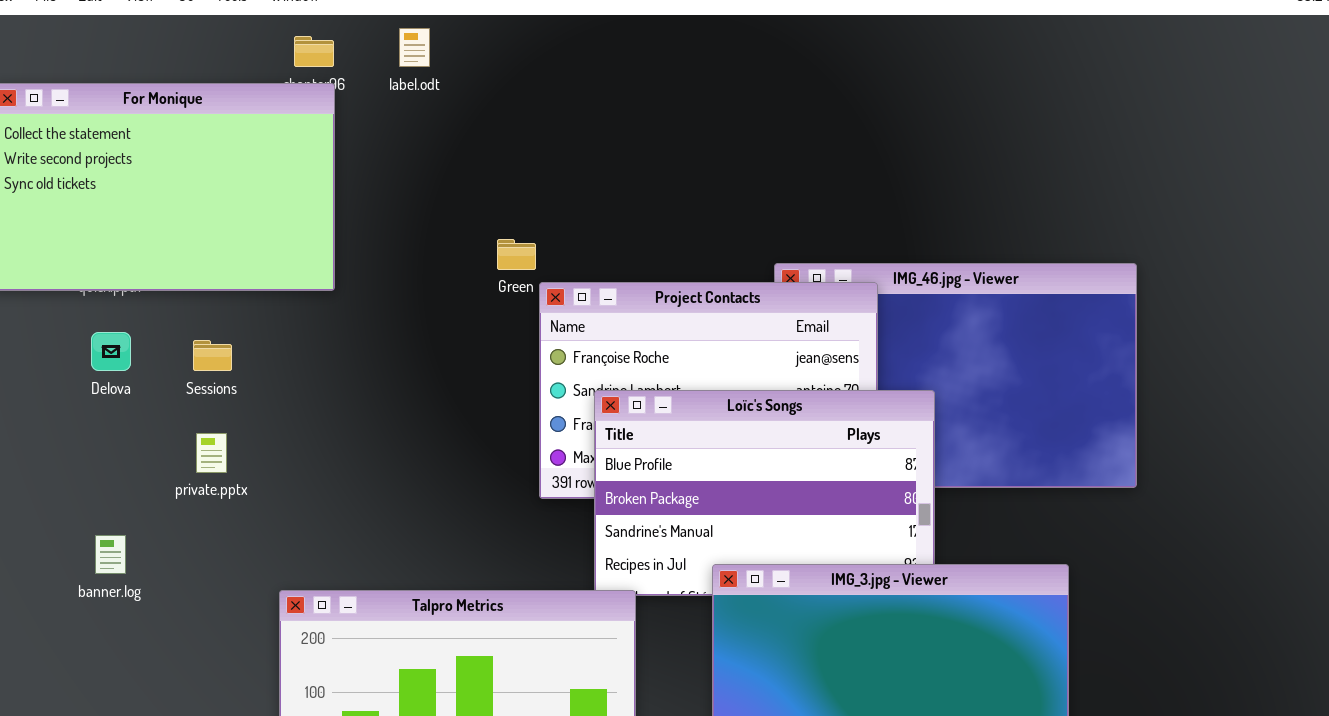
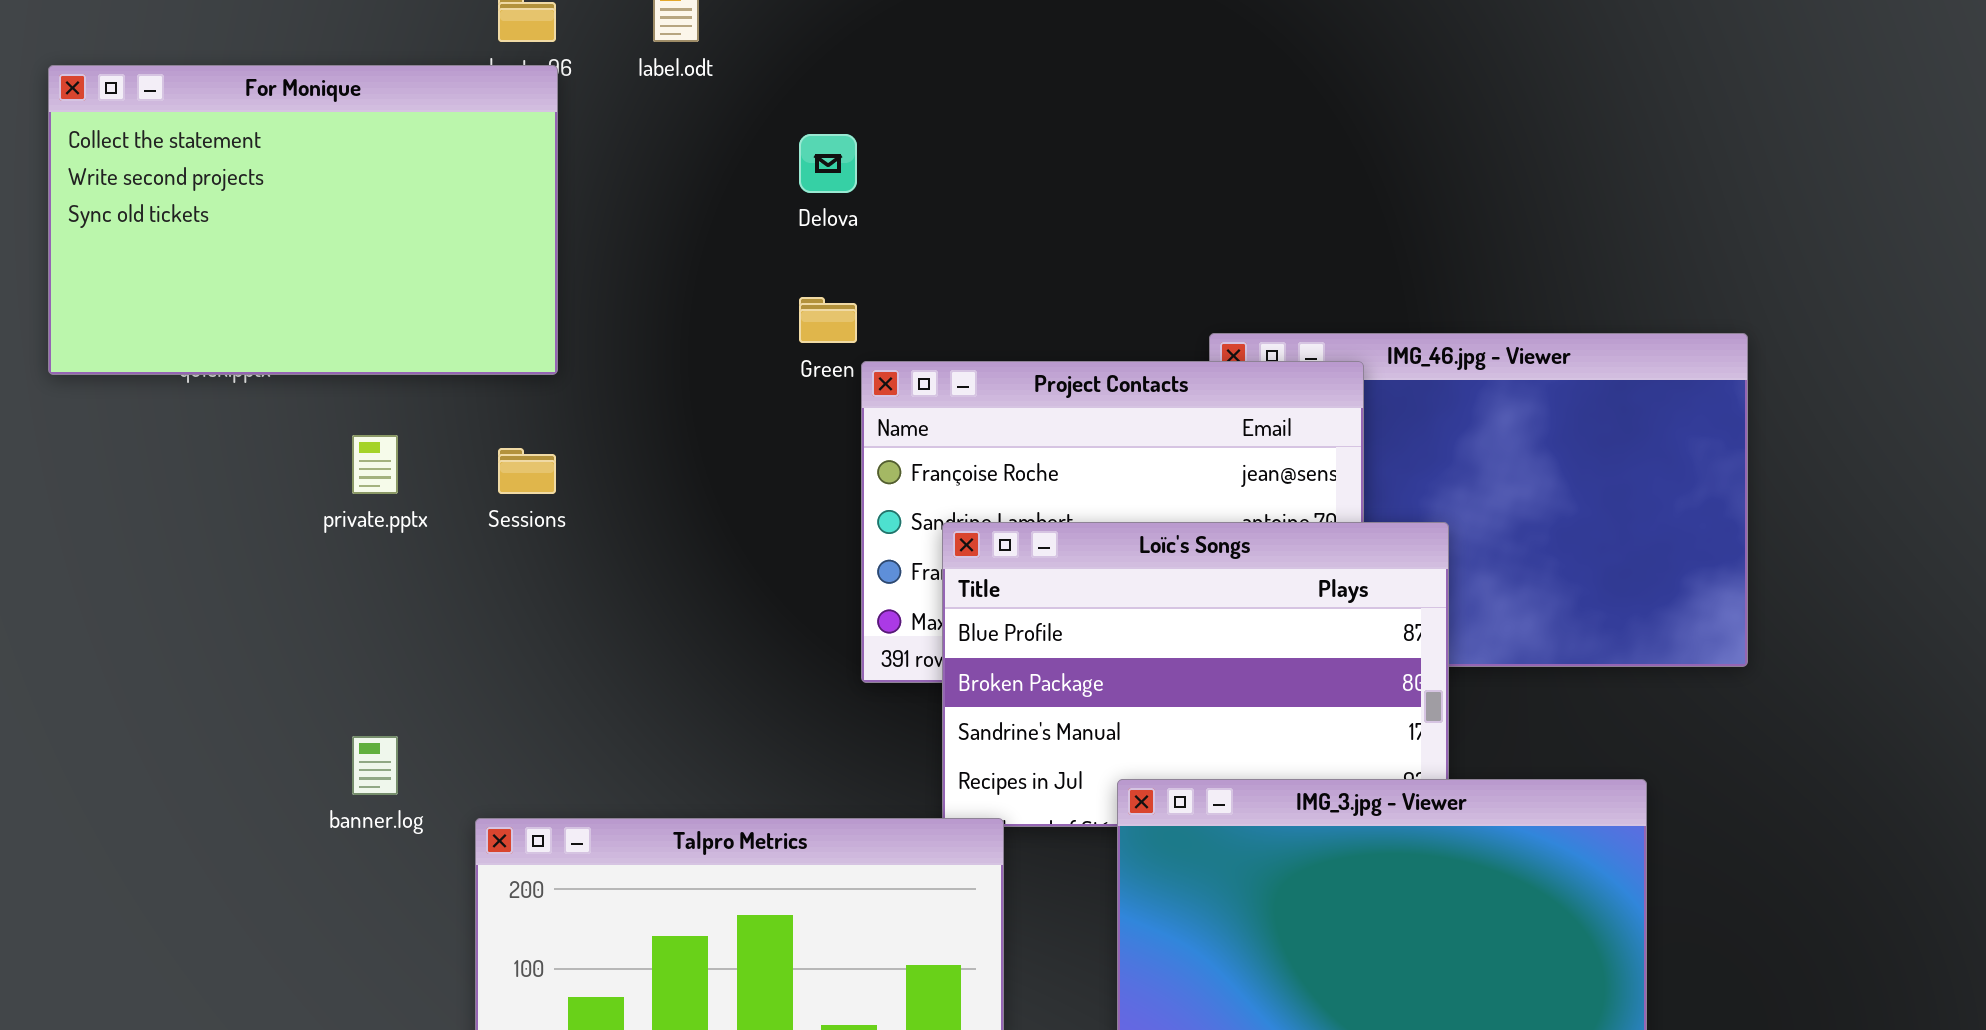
Delova: [91,332,131,371] -> [799,134,857,193], moved
Sessions: [193,340,232,371] -> [498,448,556,494], moved
private.pptx: [196,433,227,473] -> [352,435,398,494], moved
banner.log: [95,535,126,574] -> [352,736,398,795], moved

